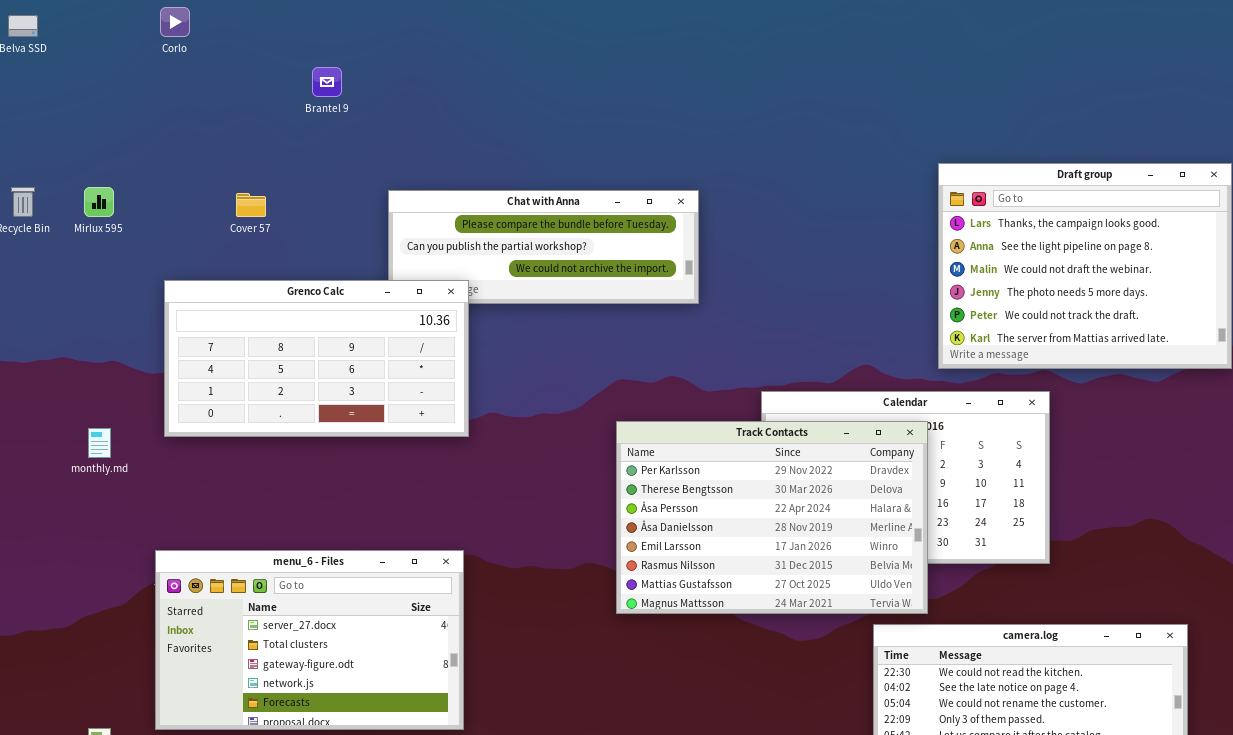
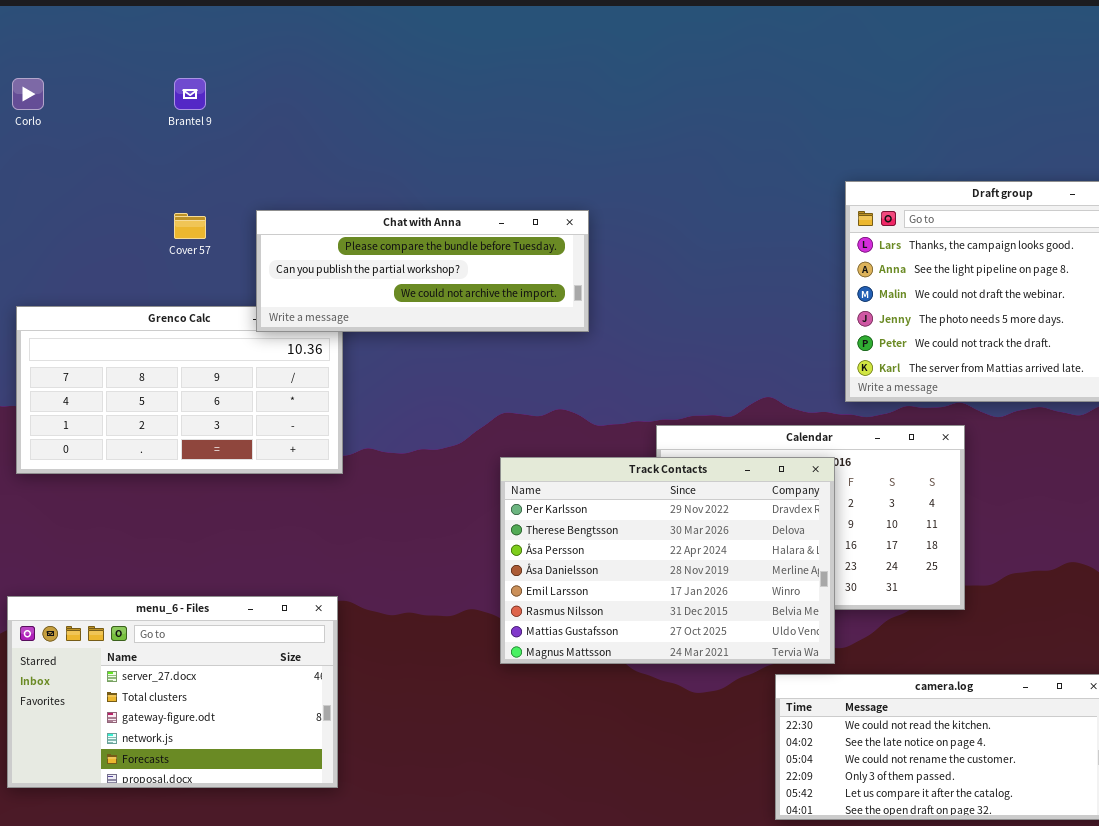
Corlo: [160,7,190,37] -> [12,78,44,110], moved
Chat with Anna: [388,190,699,304] -> [256,210,589,332], raised
Cover 57: [236,193,266,217] -> [174,213,206,239], moved

